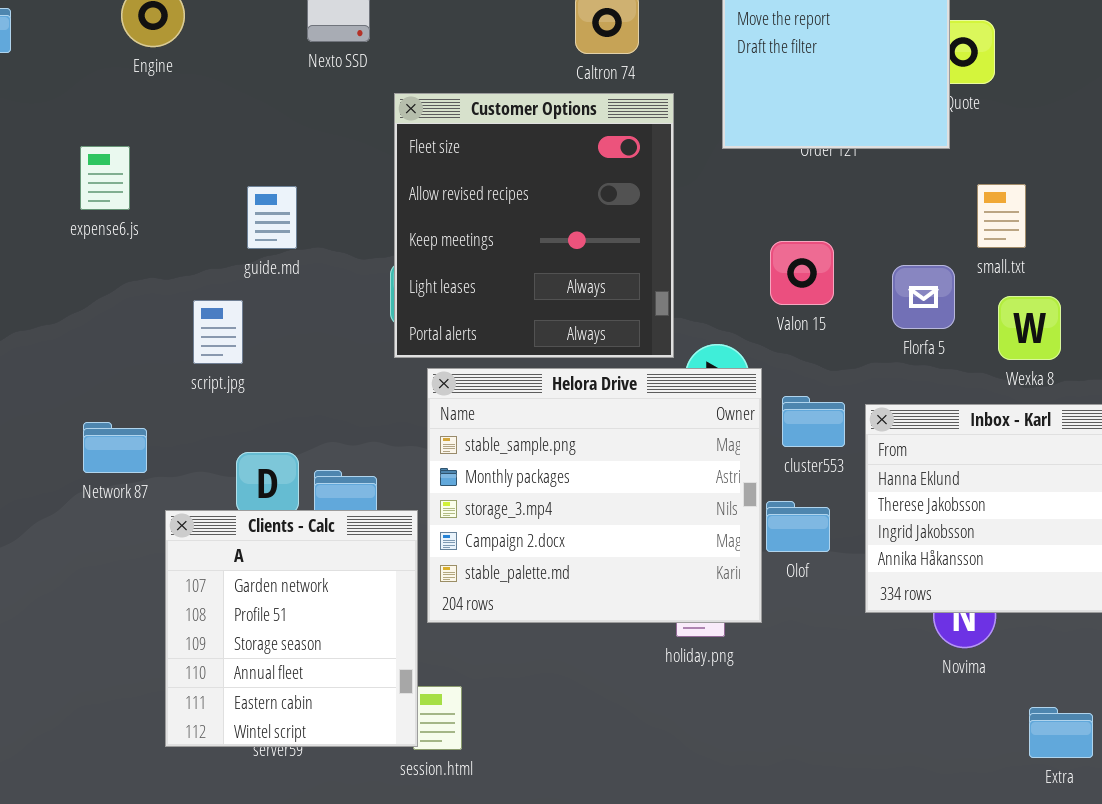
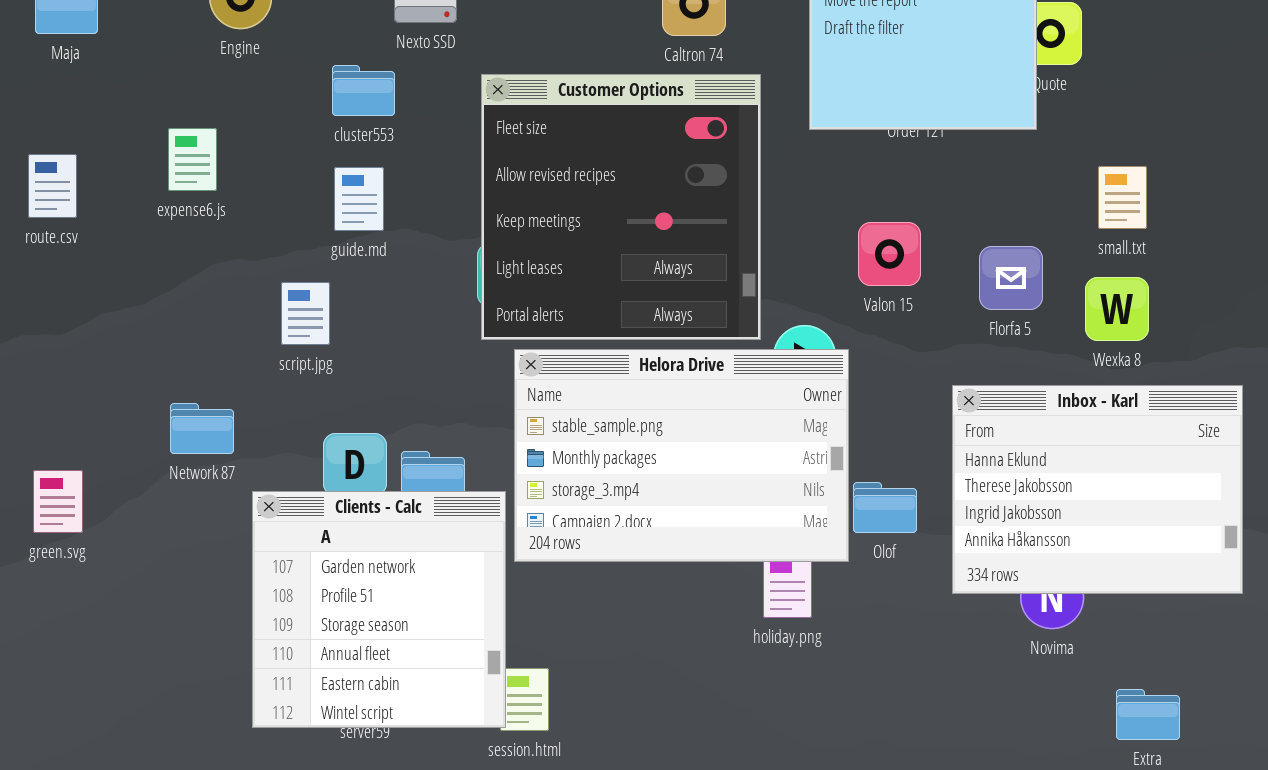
small.txt: [977,184,1026,248] -> [1098,166,1147,229], moved
Helora Drive: [427,368,762,623] -> [514,349,849,562], resized
cluster553: [782,396,845,447] -> [332,65,395,116], moved

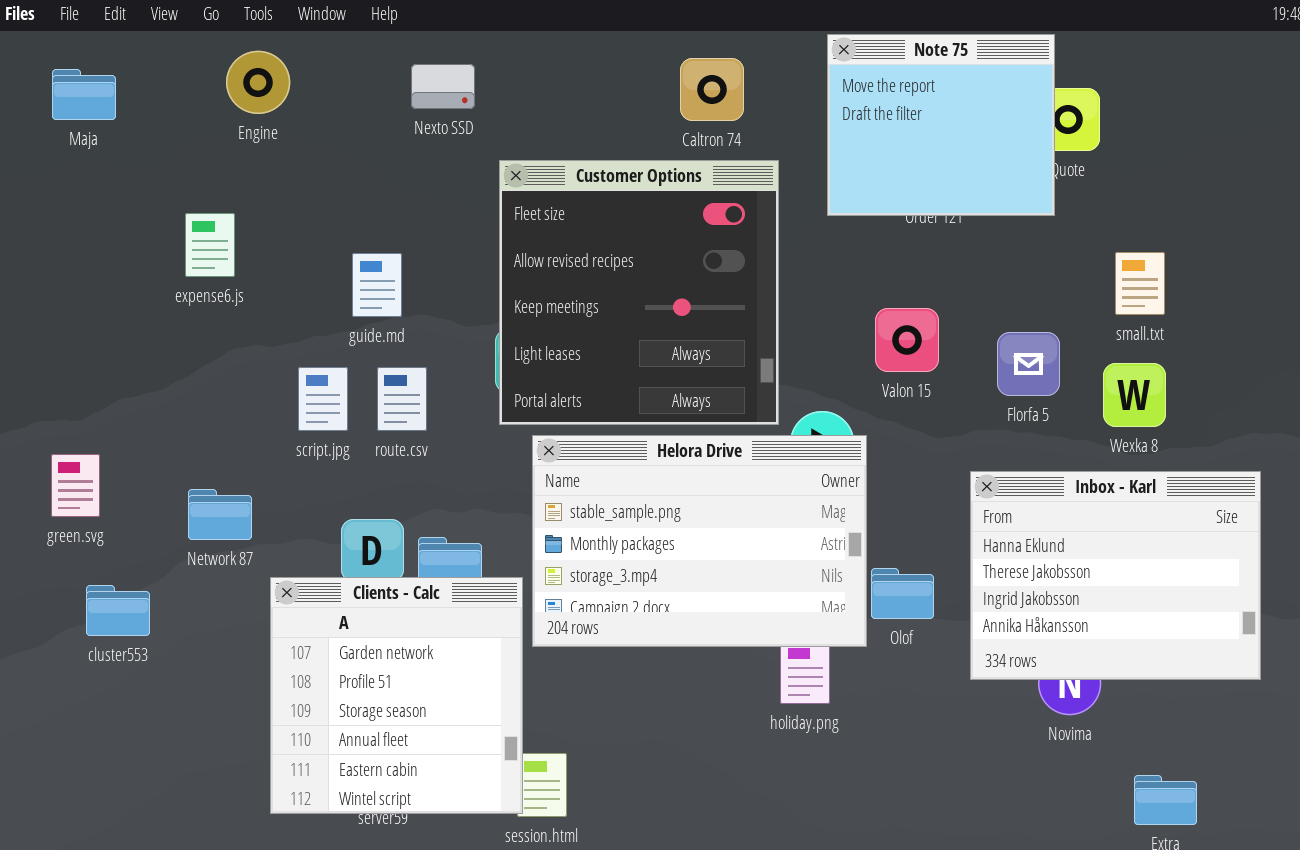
cluster553: [332,65,395,116] -> [86,585,150,636], moved
route.csv: [28,154,77,218] -> [377,367,427,431], moved
green.svg: [33,470,83,533] -> [51,454,100,517], moved

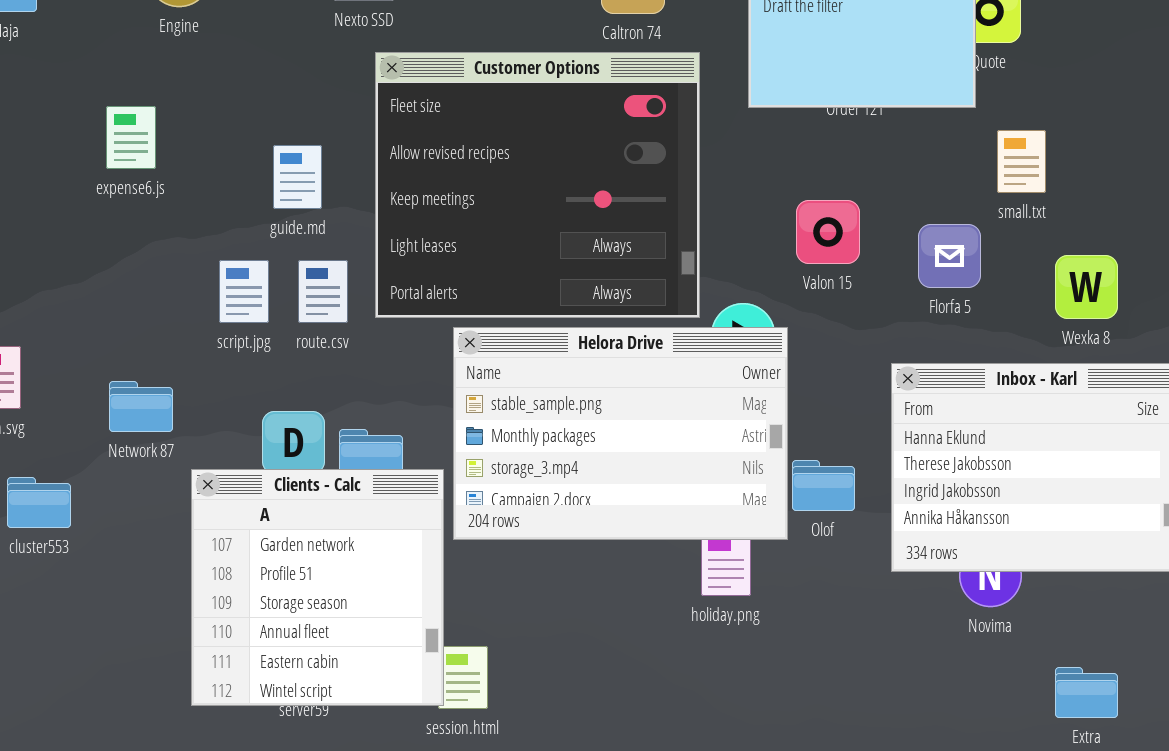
Customer Options: [499,160,779,425] -> [375,52,700,318], resized
small.txt: [1115,252,1165,315] -> [997,130,1046,193], moved
Wexka 8: [1103,363,1166,427] -> [1055,255,1118,319], moved

